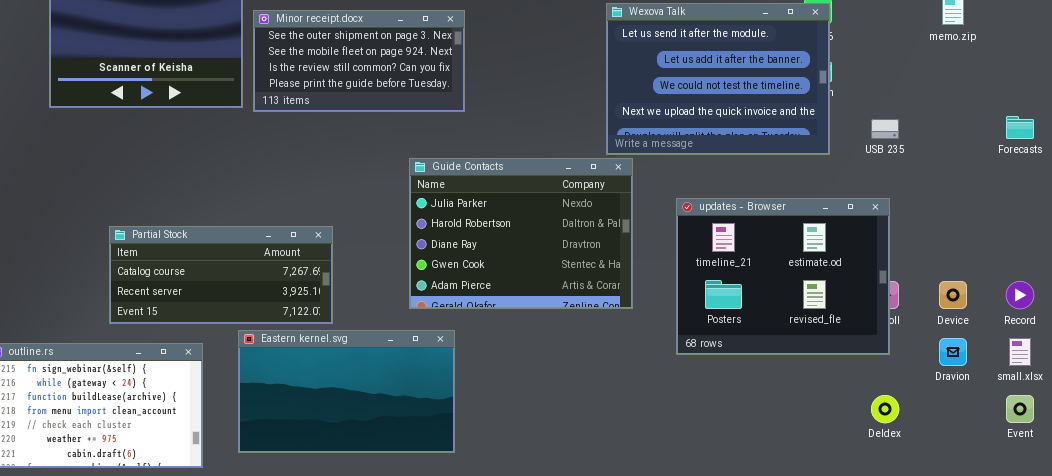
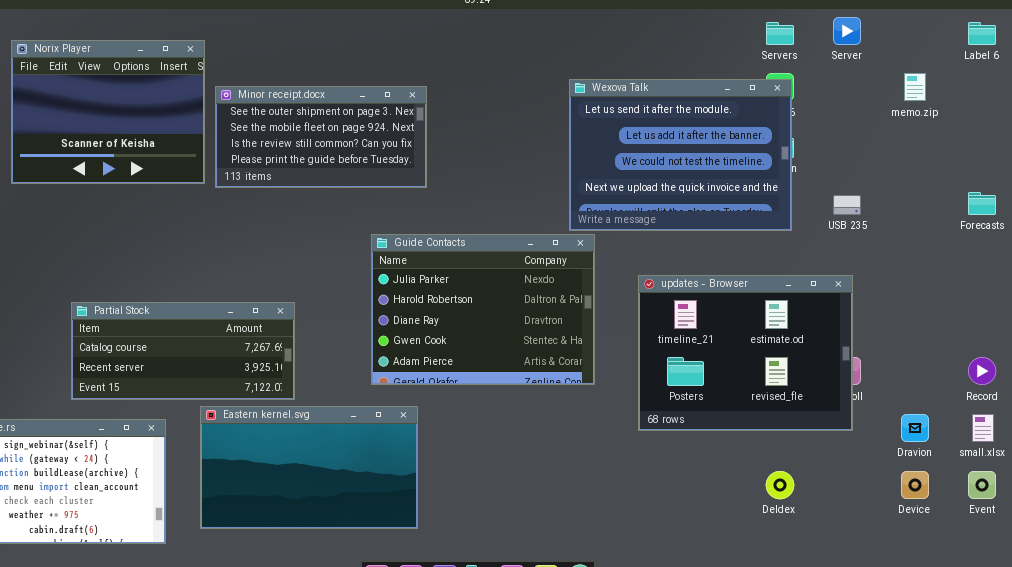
Device: [939,281,967,309] -> [901,471,929,499], moved
Deldex: [871,395,899,423] -> [766,471,794,499], moved

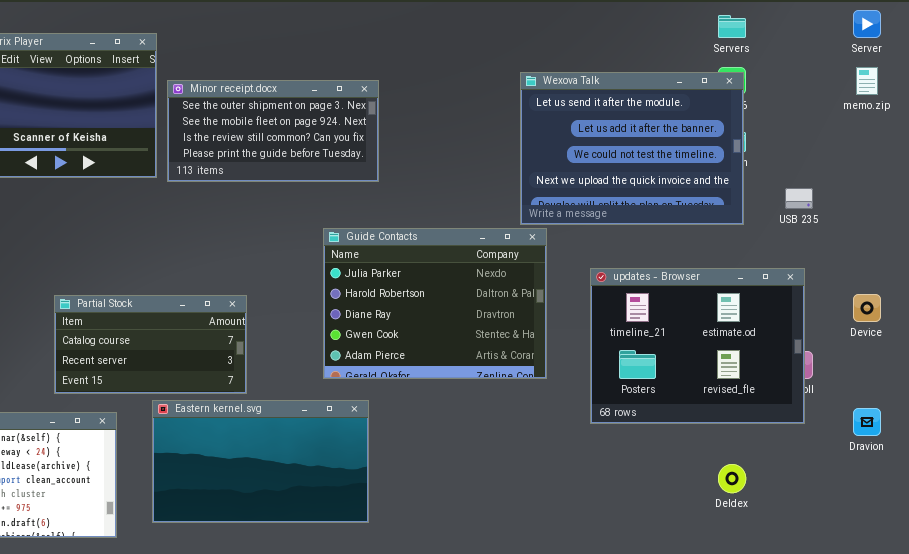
Server: [833,17,861,45] -> [853,10,881,38], moved
Partial Stock: [71,302,295,400] -> [54,295,247,394], resized
Device: [901,471,929,499] -> [853,294,881,322], moved

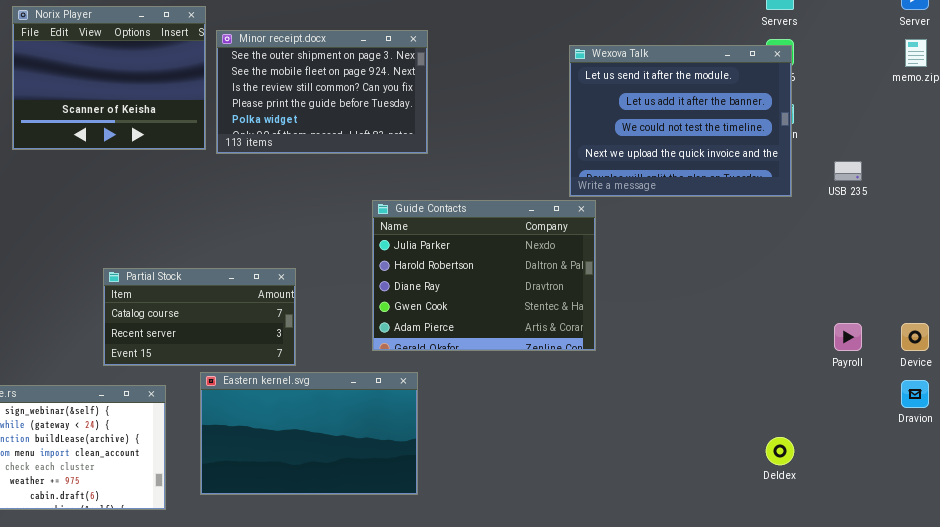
Minor receipt.docx: [167,80,379,182] -> [216,30,428,154], resized
updates - Browser: [590,268,805,424] -> none, closed
Device: [853,294,881,322] -> [901,323,929,351], moved

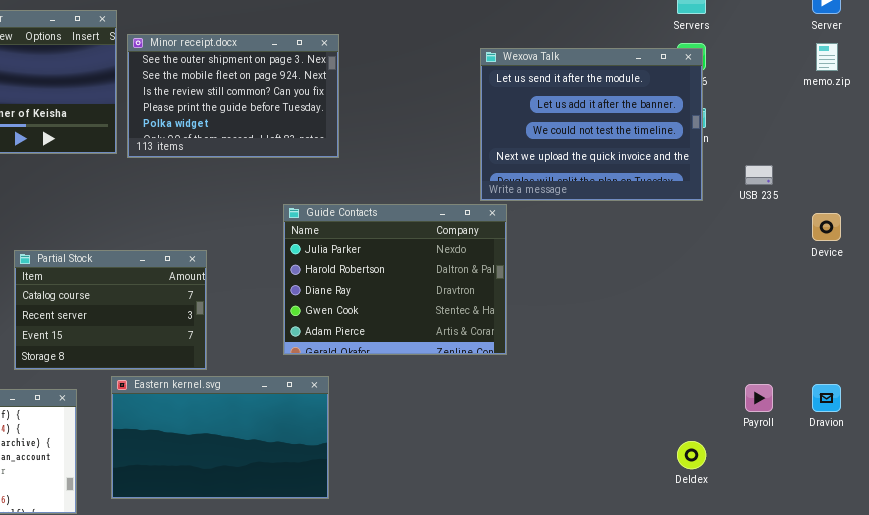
Partial Stock: [103,268,296,366] -> [14,250,207,370], resized
Payroll: [834,323,862,351] -> [745,384,773,412], moved
Device: [901,323,929,351] -> [812,213,841,241], moved

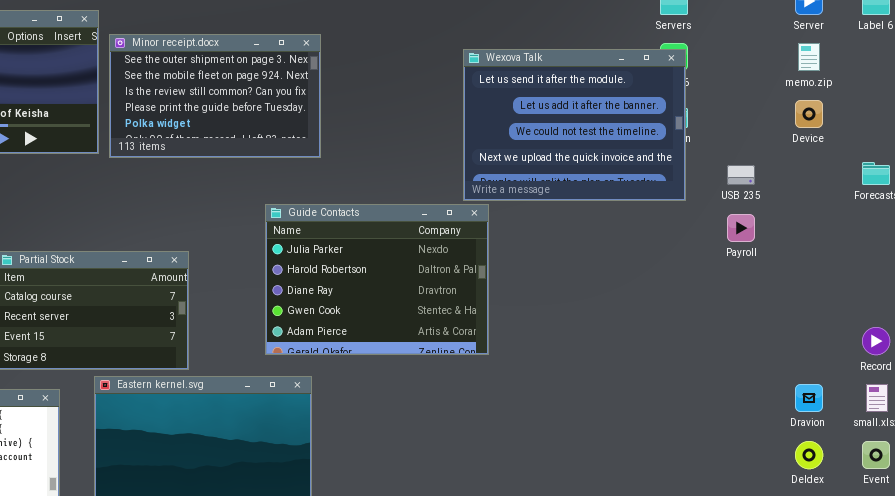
Device: [812,213,841,241] -> [795,100,823,128], moved
Payroll: [745,384,773,412] -> [727,214,755,242], moved
Deldex: [677,441,706,469] -> [795,441,823,469], moved

